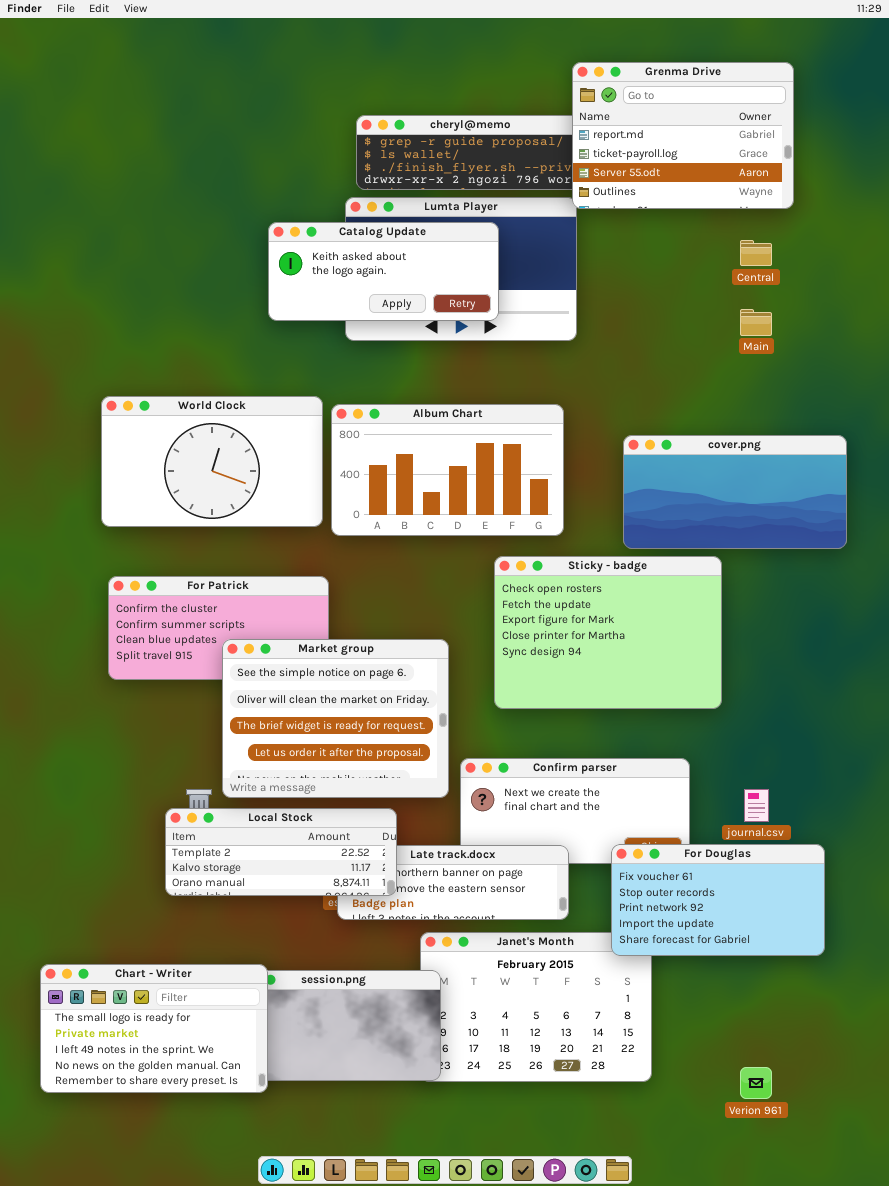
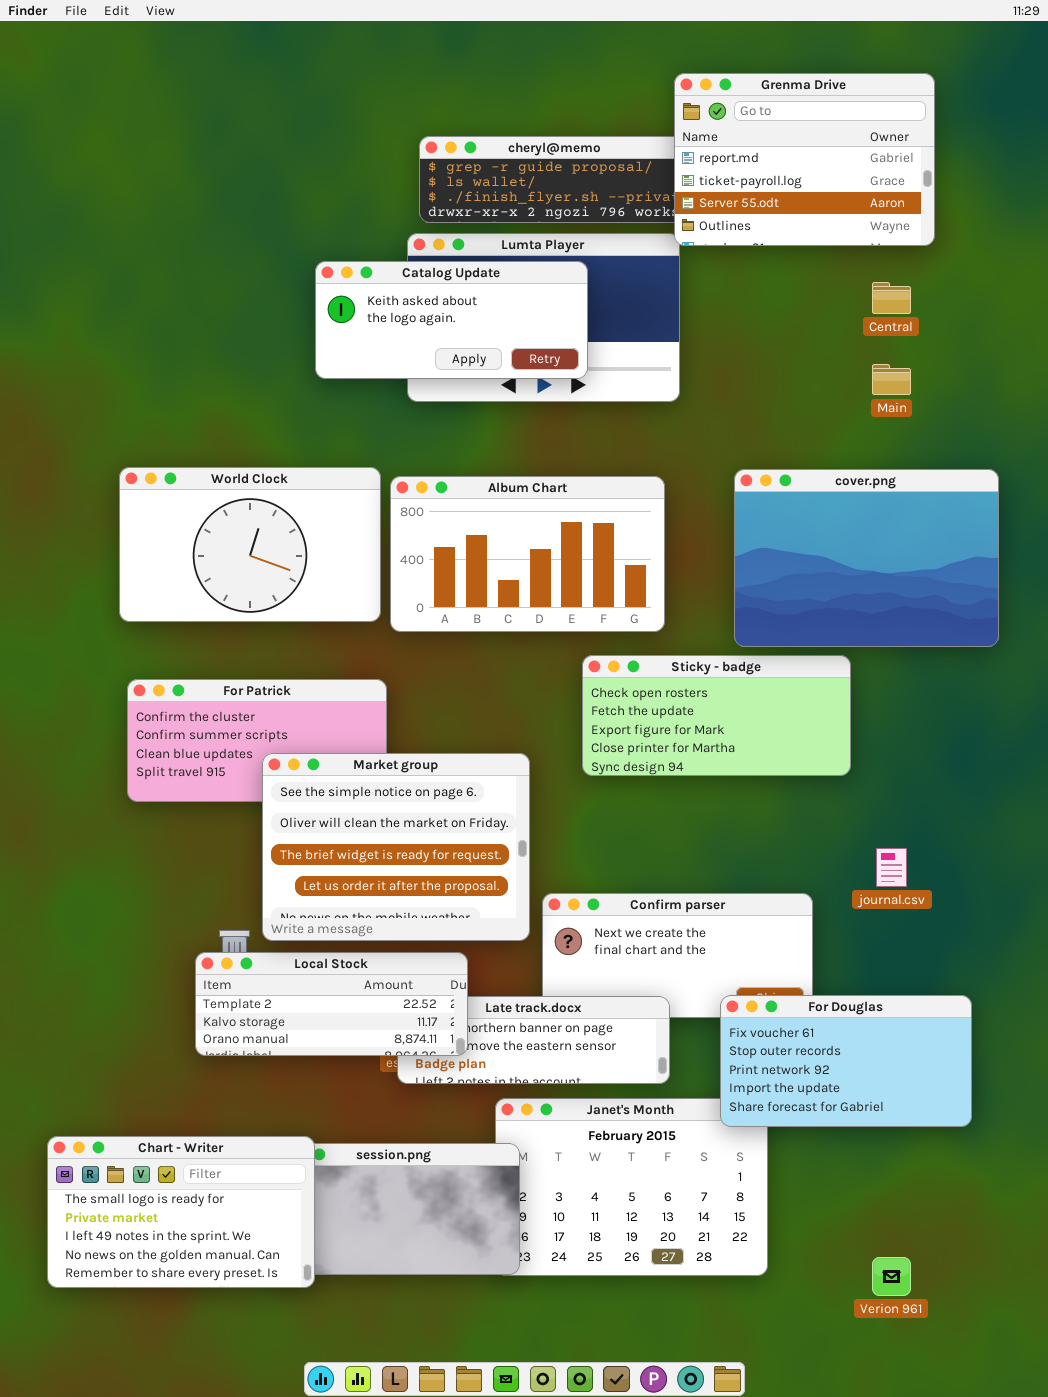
cover.png: [623,435,847,549] -> [734,469,999,647], resized
Sticky - badge: [494,556,722,709] -> [582,655,851,776], resized
journal.csv: [744,789,769,822] -> [876,848,907,887], moved

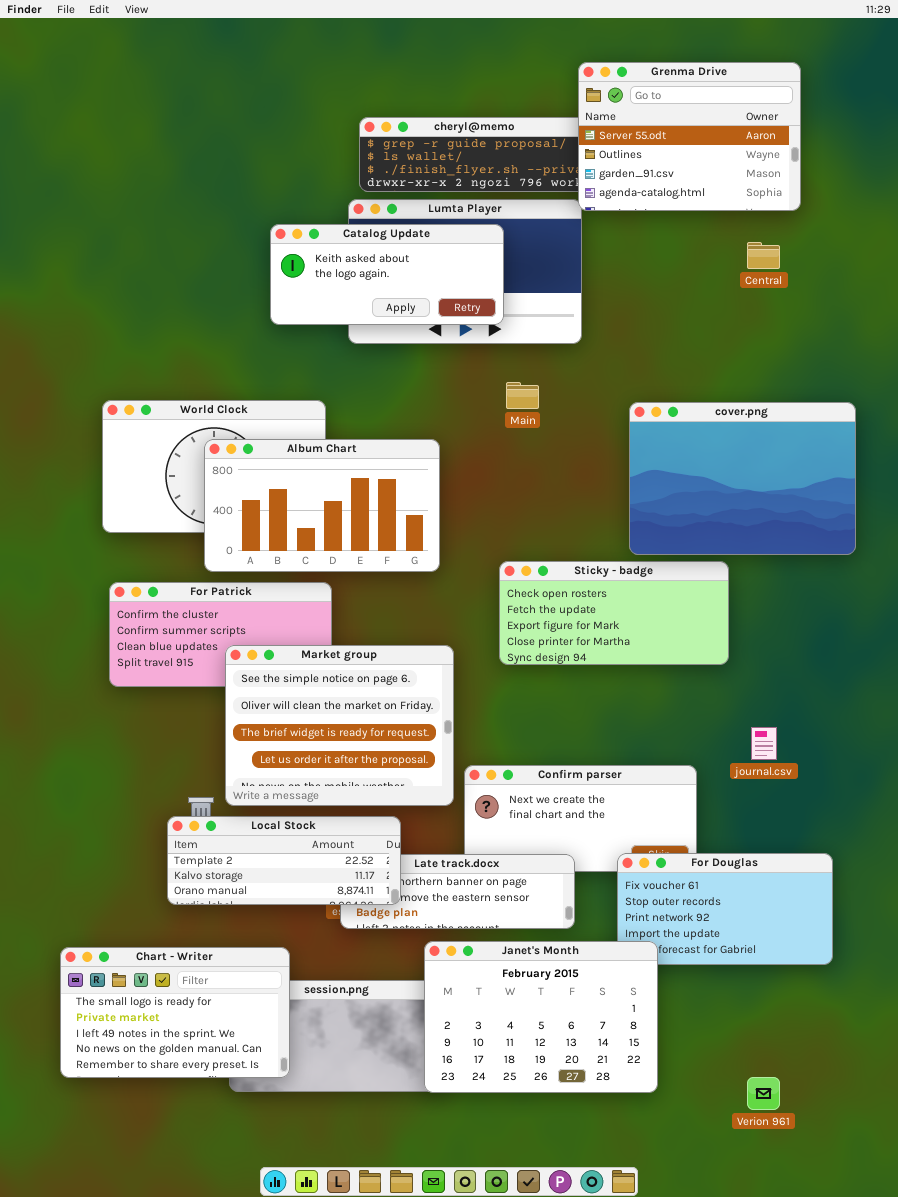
Grenma Drive: [674,73,935,246] -> [578,62,801,211], scrolled down 2 rows
Main: [872,364,911,395] -> [506,382,539,409], moved
Album Chart: [390,476,665,632] -> [204,439,440,572], moved
Janet's Month: [495,1098,768,1276] -> [424,941,658,1093], raised
Chart - Writer: [47,1136,315,1288] -> [60,947,290,1078], moved

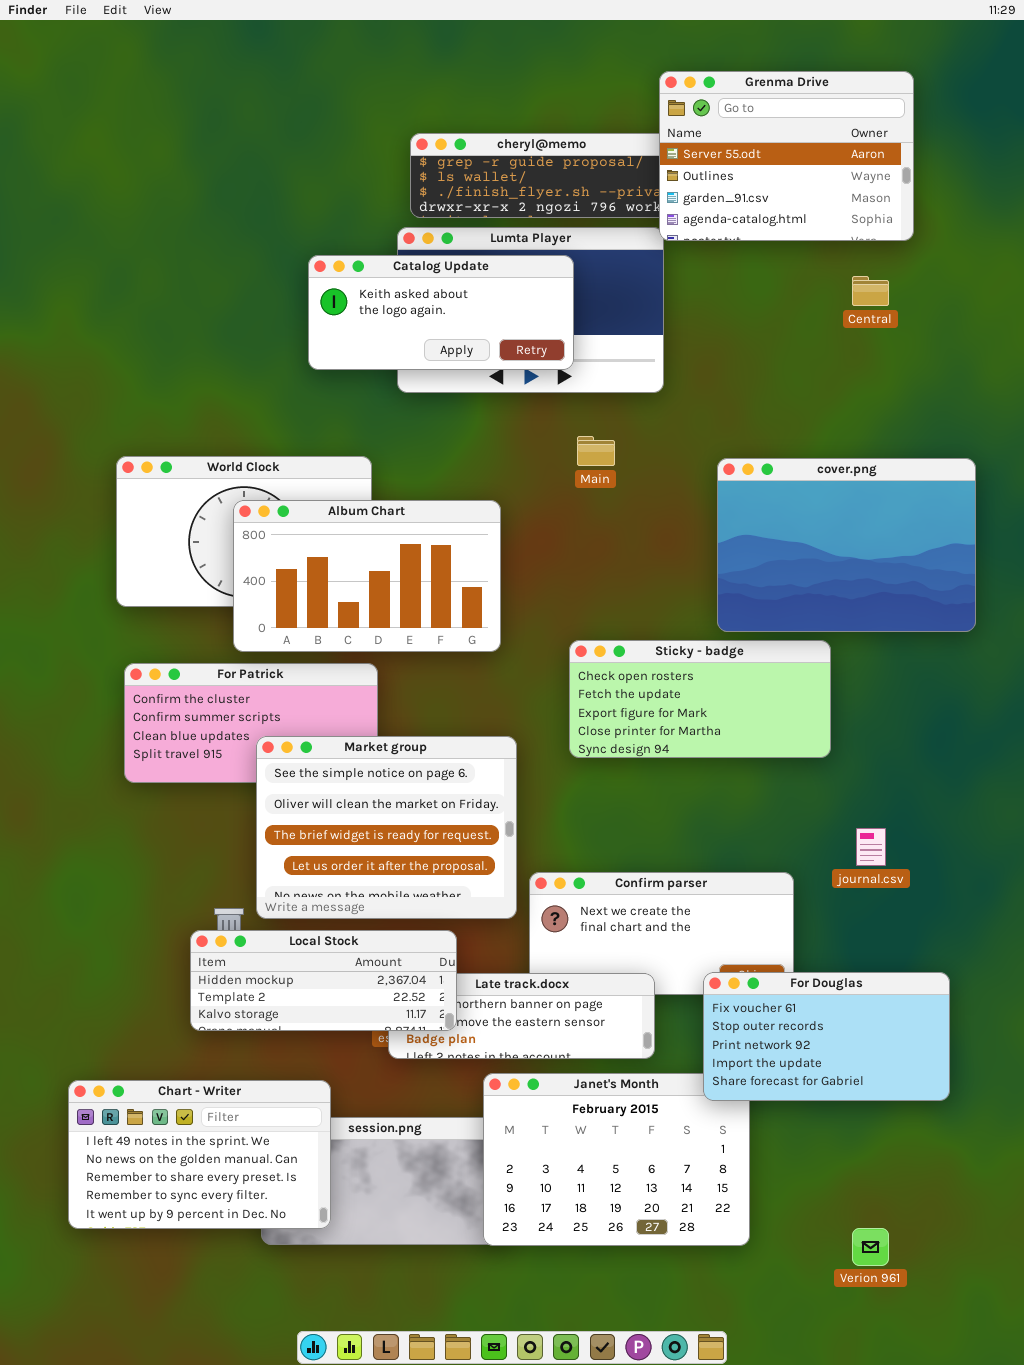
Local Stock: [167,816,401,905] -> [190,930,457,1031], scrolled up 1 row
For Douglas: [617,853,833,965] -> [703,972,950,1101], raised
Chart - Writer: [60,947,290,1078] -> [68,1080,331,1229], scrolled down 2 rows

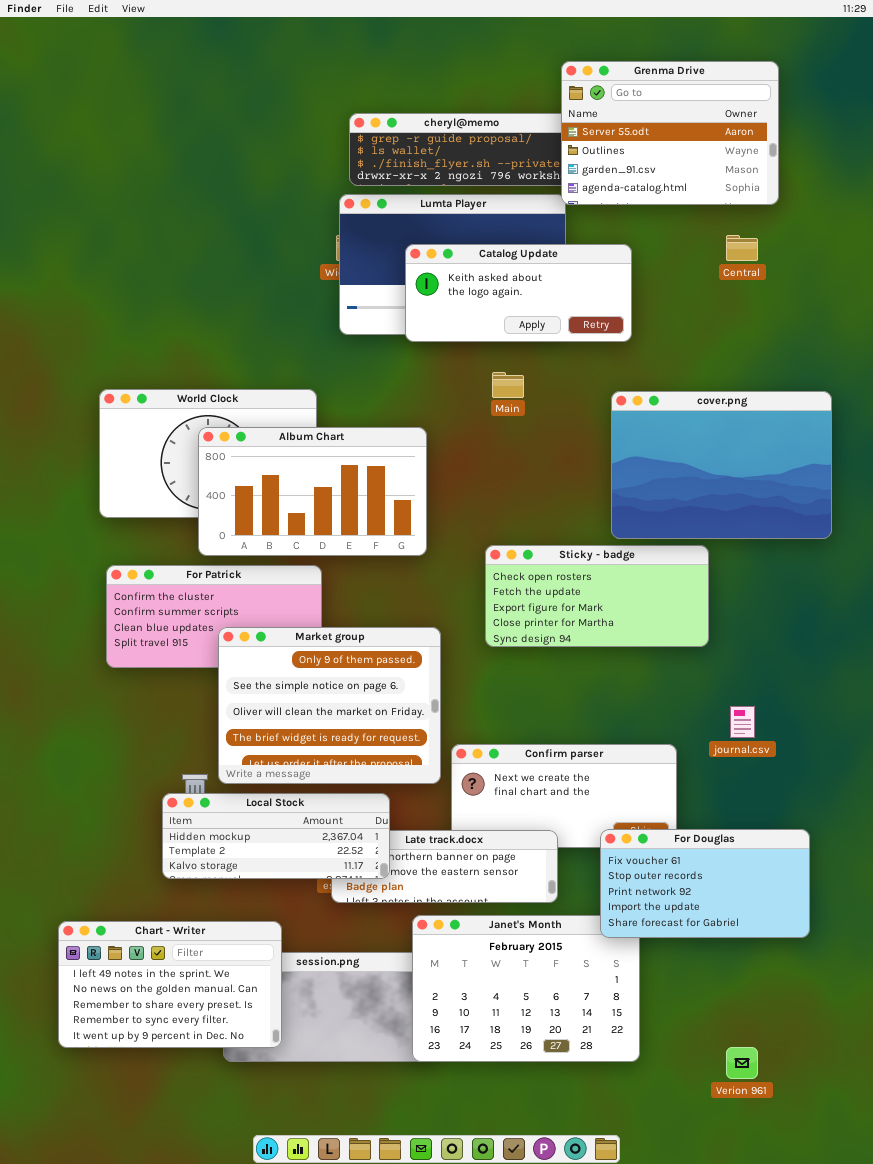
Catalog Update: [308,255,574,370] -> [405,244,632,342], moved
Market group: [256,736,517,919] -> [218,627,441,784], scrolled up 1 row

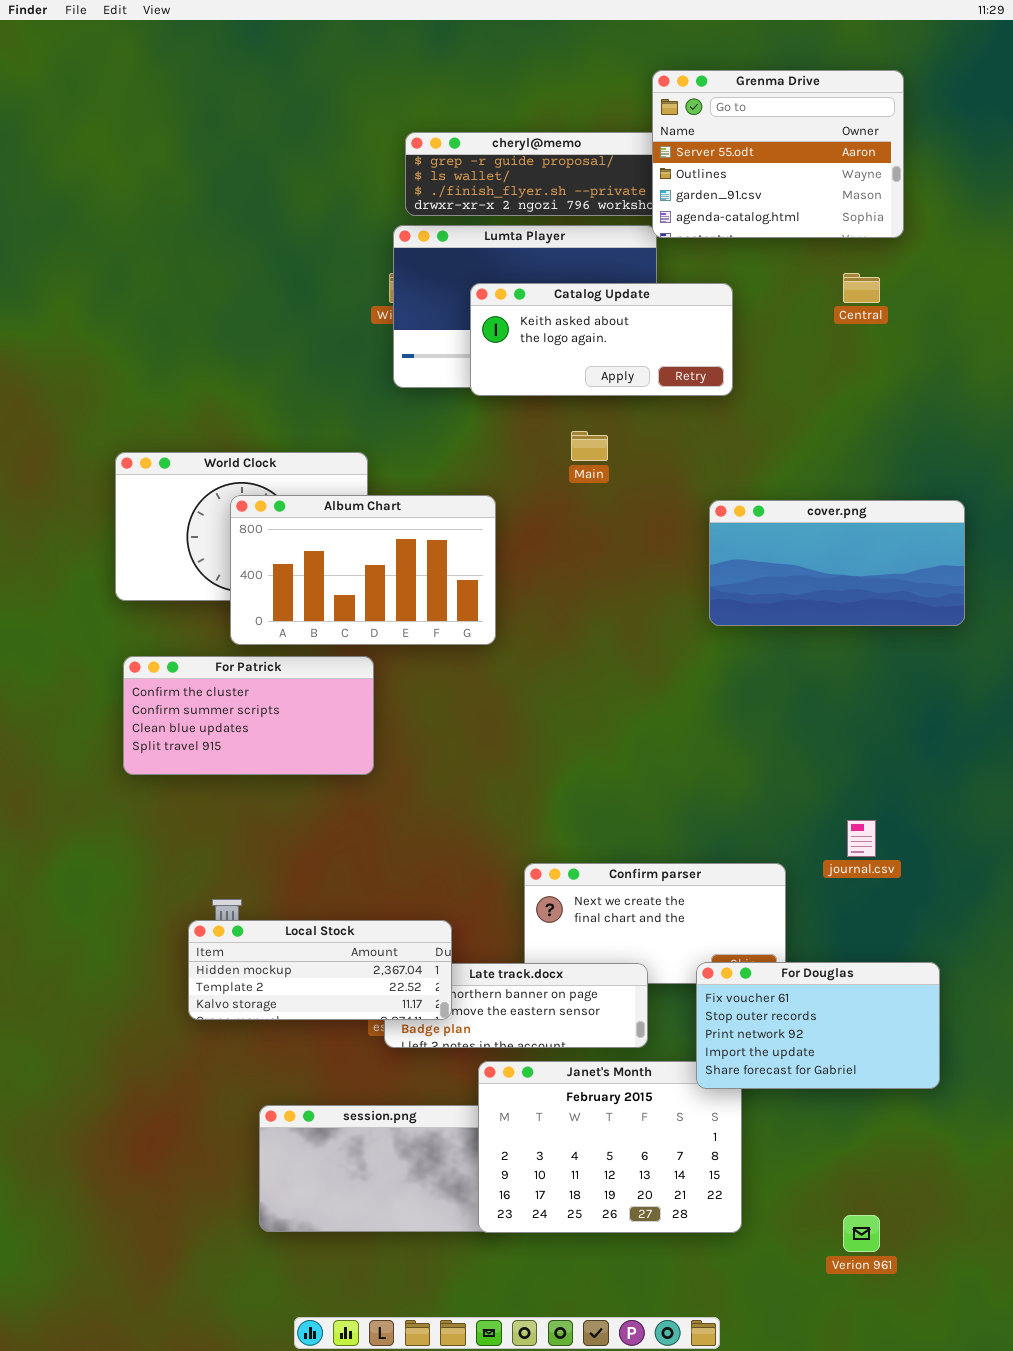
cover.png: [611,391,832,539] -> [709,500,965,626], resized
Sticky - badge: [485,545,709,647] -> none, closed
Market group: [218,627,441,784] -> none, closed
Chart - Writer: [58,921,282,1048] -> none, closed

